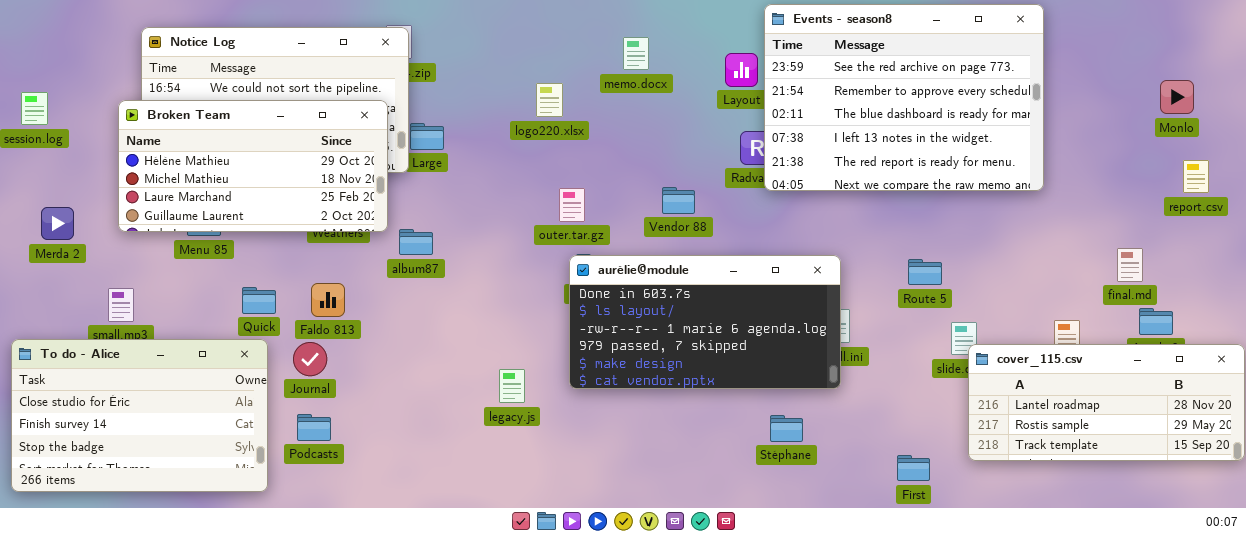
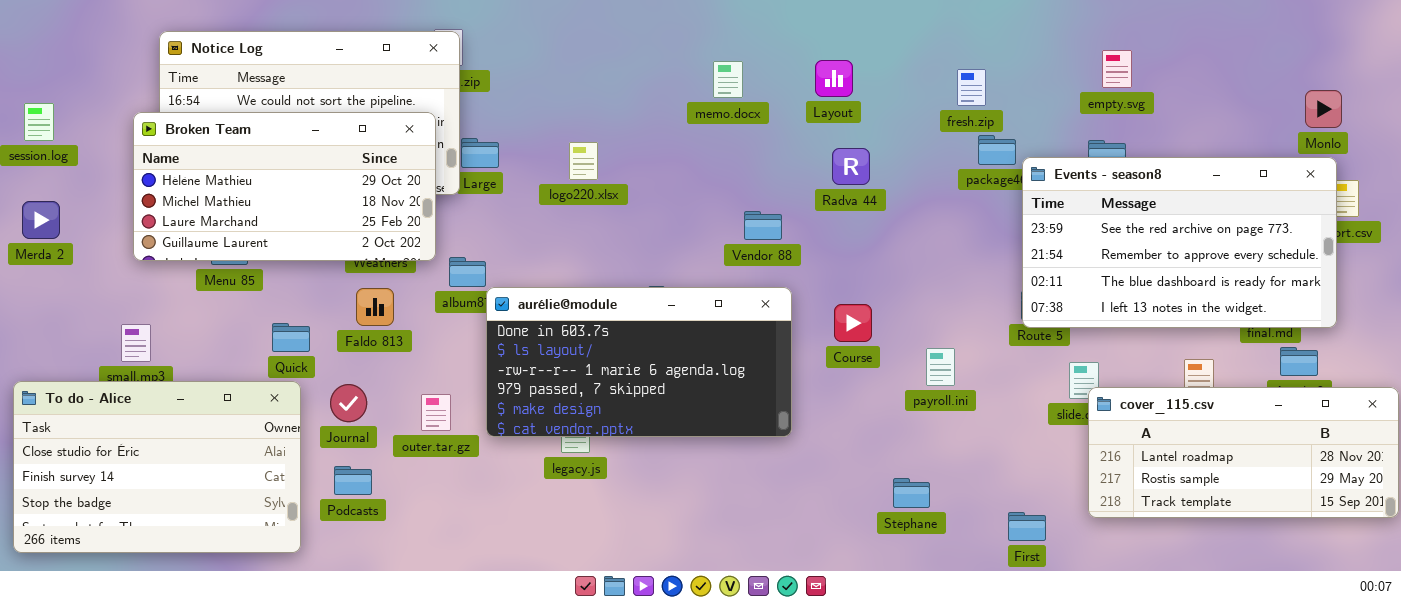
Events - season8: [764,4,1044,191] -> [1022,157,1337,328], moved, resized
memo.docx: [623,37,649,70] -> [713,61,743,98], moved
logo220.xlsx: [536,83,563,117] -> [569,142,598,180], moved
outer.tar.gz: [559,188,585,222] -> [421,394,451,431], moved
Merda 2: [41,207,74,240] -> [22,201,60,239], moved
aurélie@module: [569,255,841,389] -> [486,287,792,437], moved
Faldo 813: [311,283,345,317] -> [356,288,394,326], moved
Stéphane: [770,415,803,442] -> [893,478,930,508], moved

